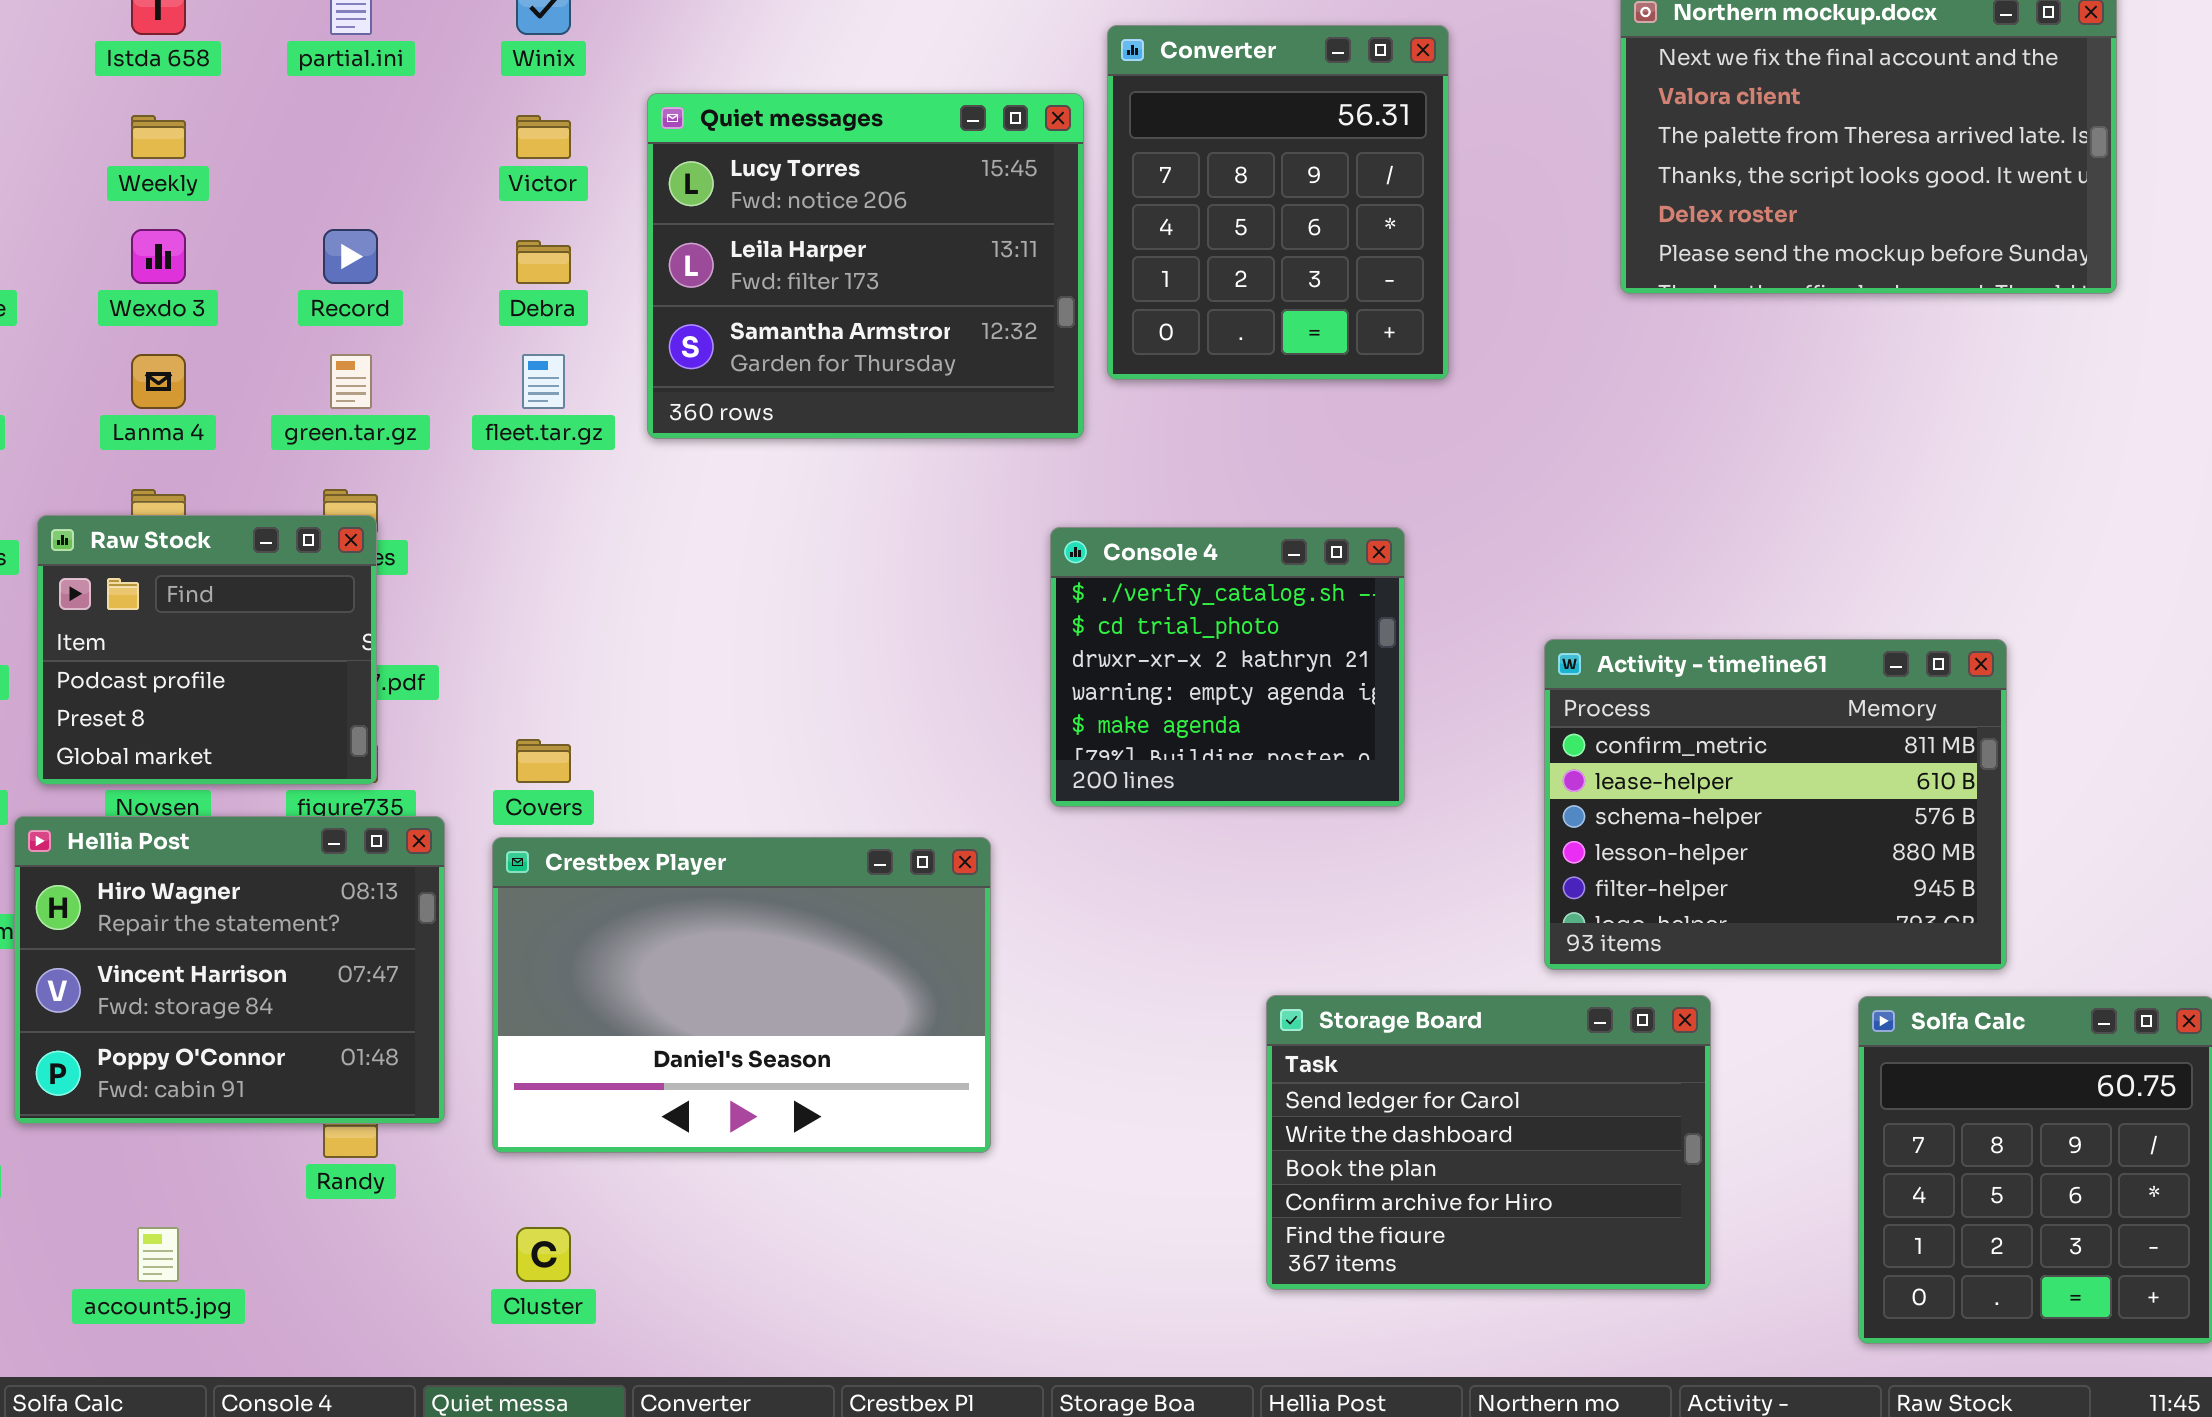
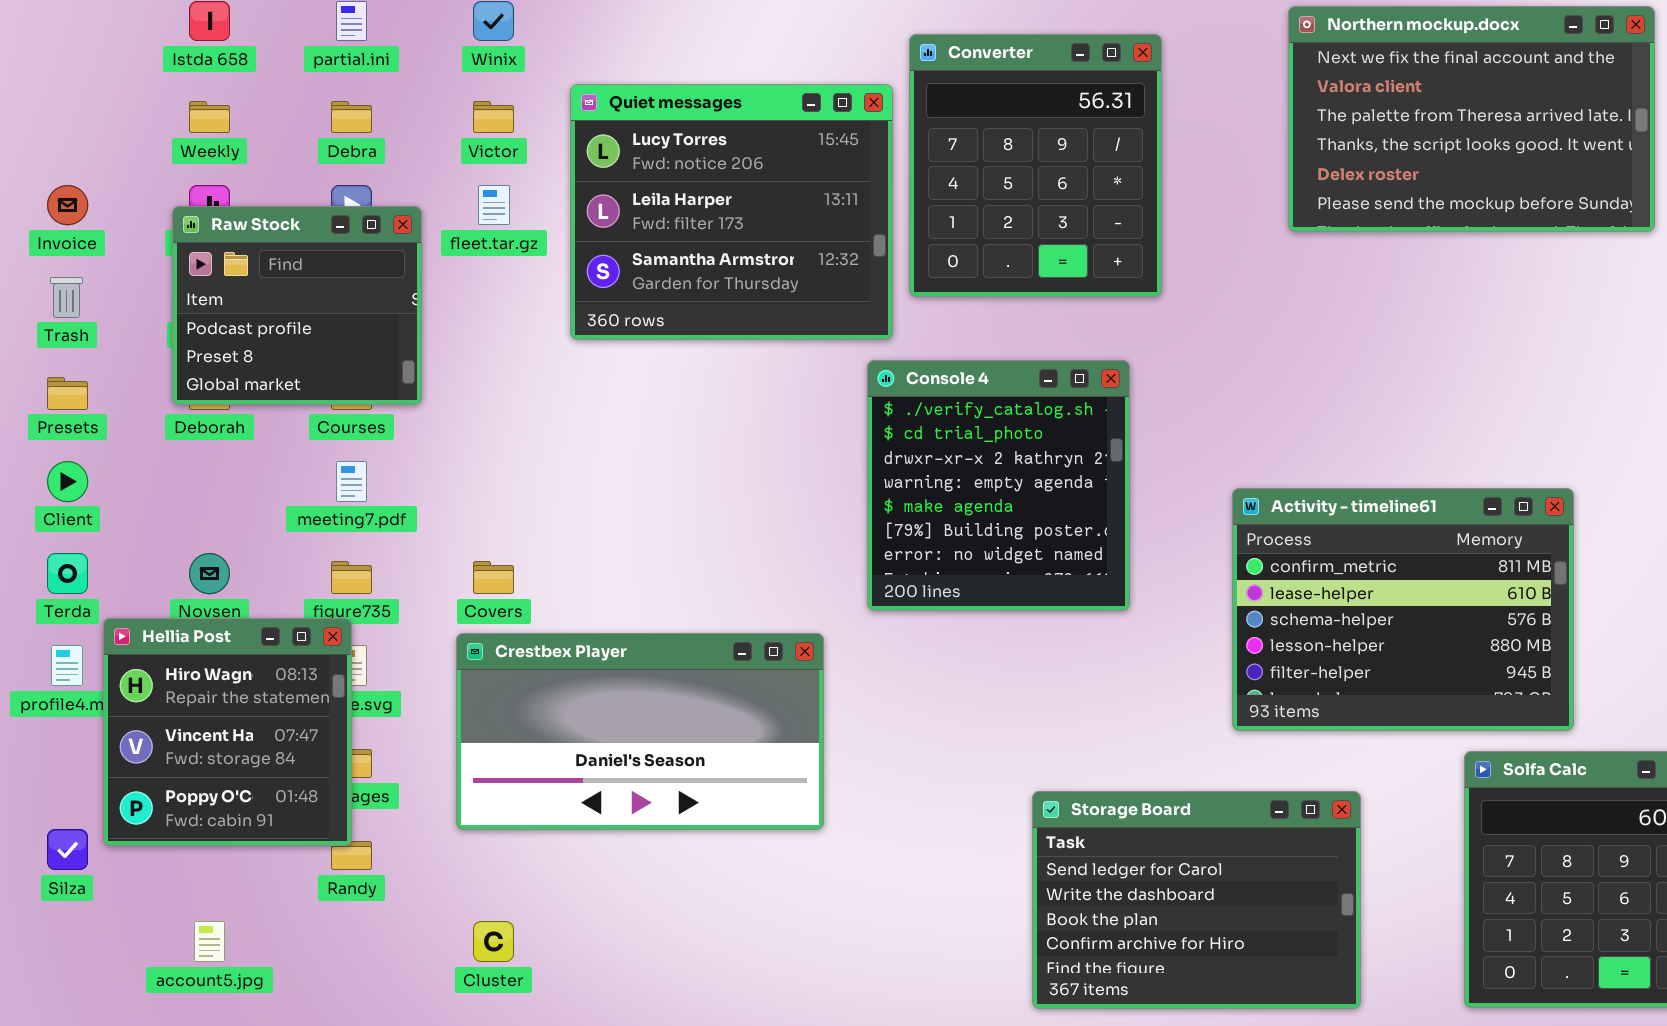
Debra: [516,240,571,284] -> [331,101,372,133], moved
fleet.tar.gz: [522,354,565,409] -> [478,185,510,225], moved
Raw Stock: [37,515,377,785] -> [172,206,422,405], moved
Console 4: [1050,527,1405,807] -> [867,360,1130,611], resized
Hellia Post: [14,816,445,1124] -> [103,618,352,846], resized
Crestbex Player: [492,837,991,1153] -> [456,633,824,830], resized
Storage Board: [1266,995,1711,1290] -> [1032,791,1361,1009], moved

